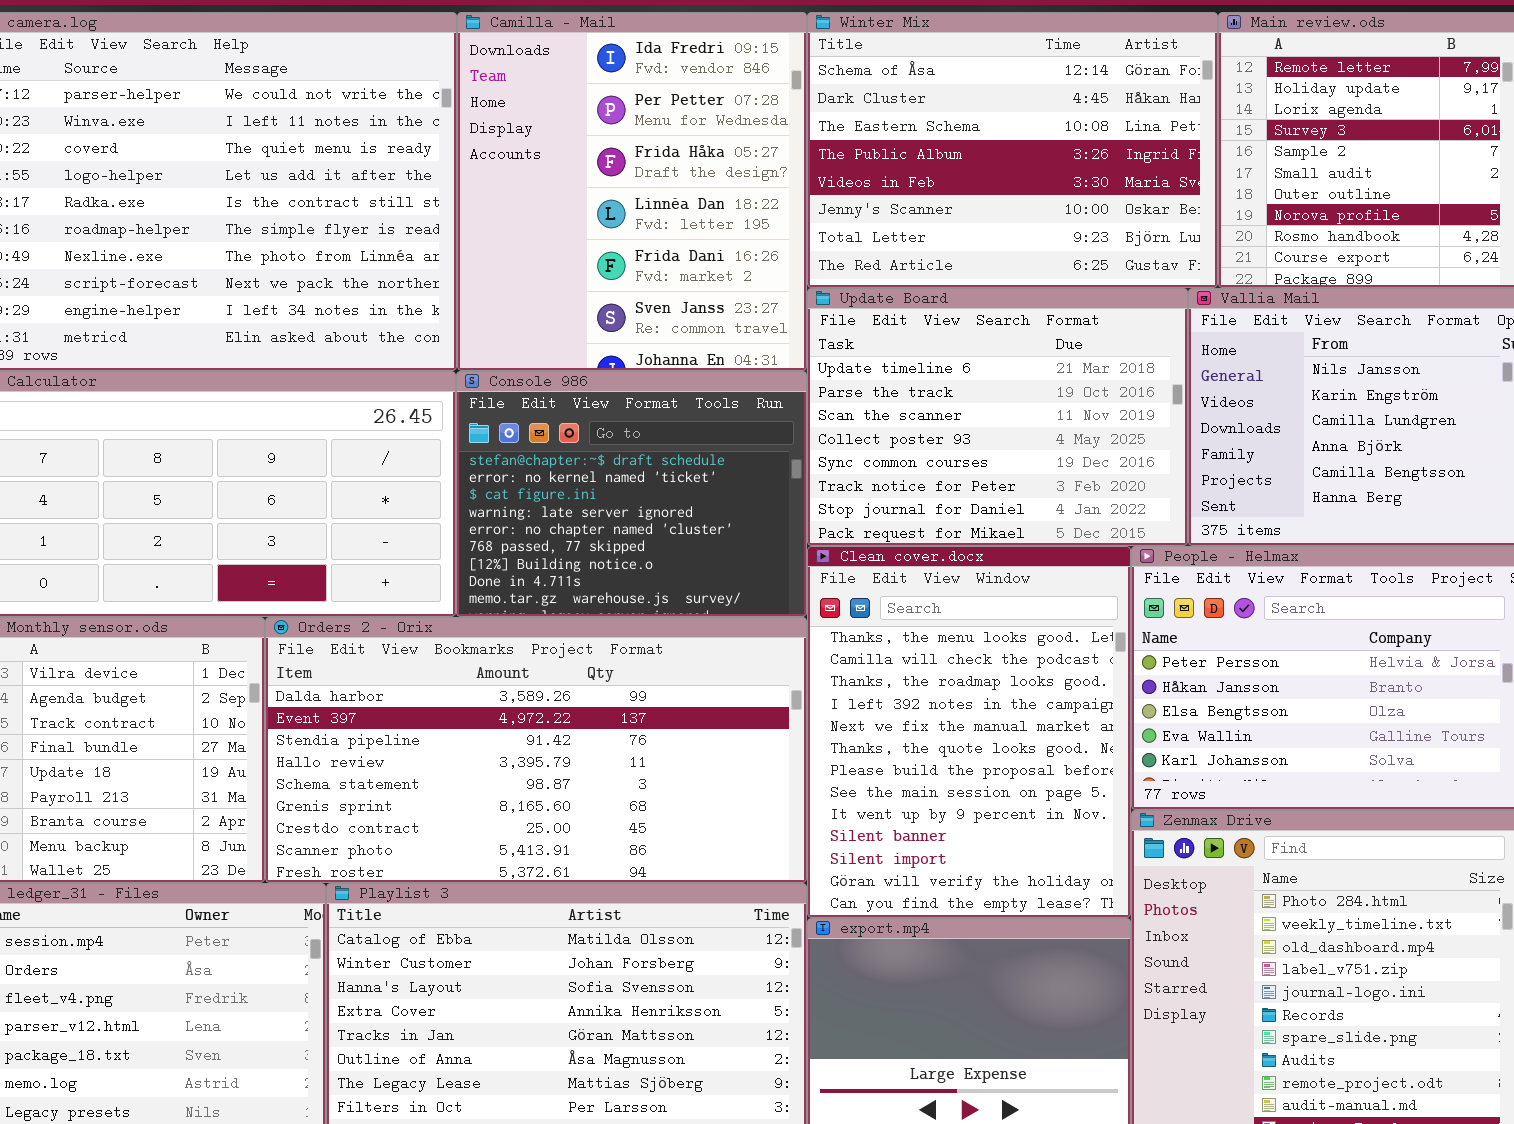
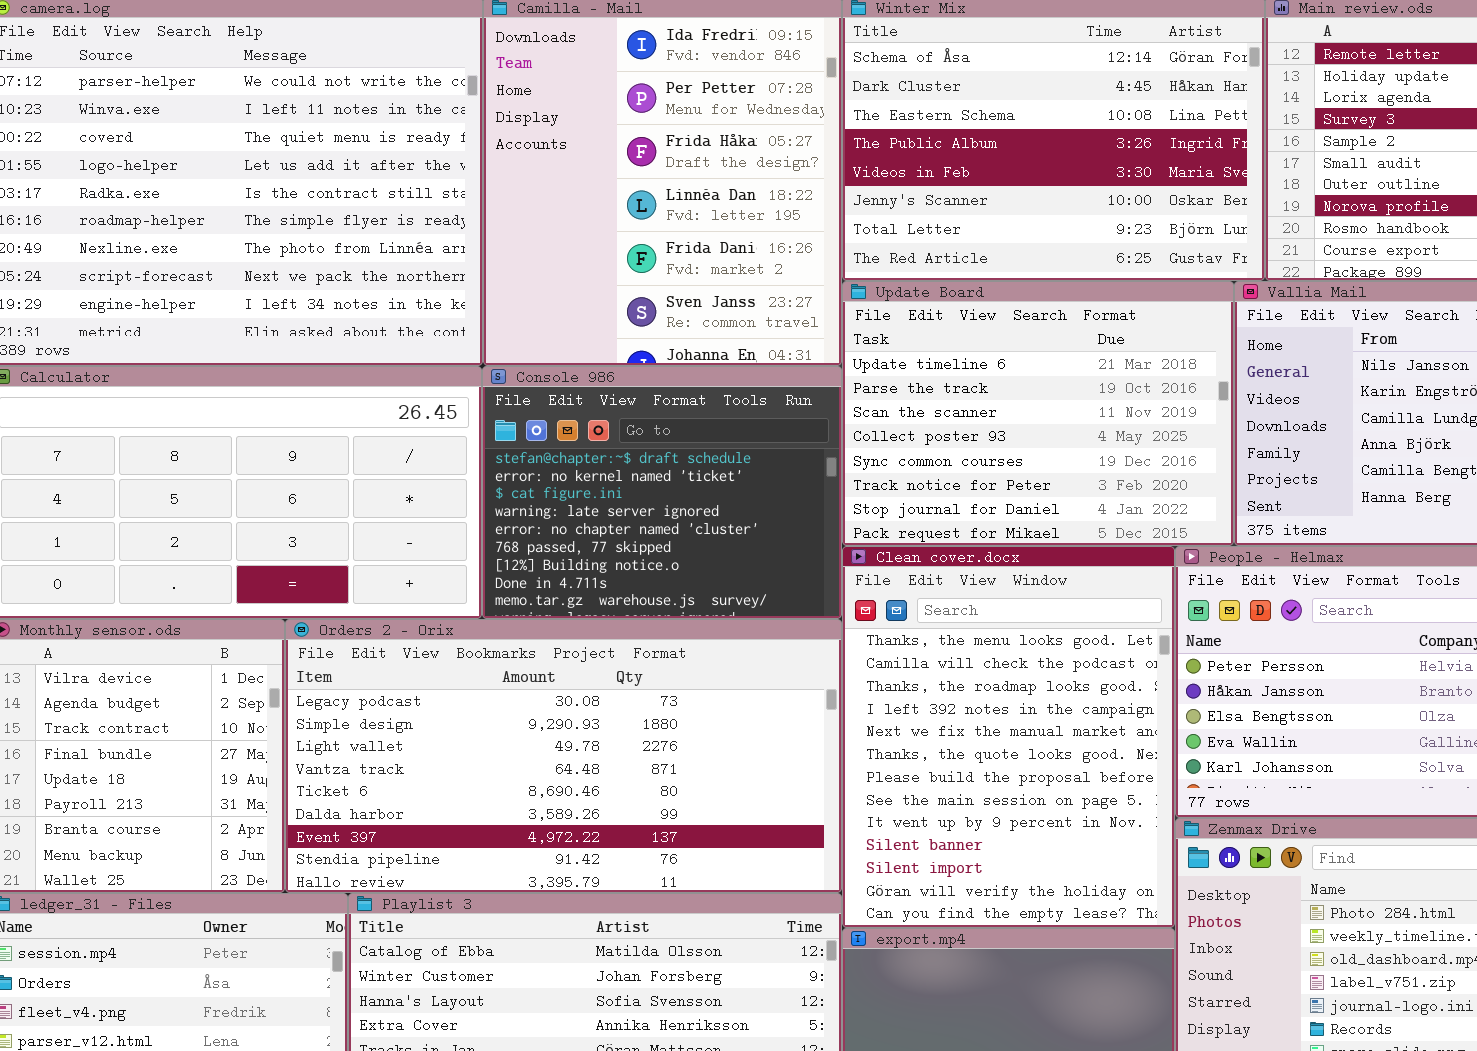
Orders 2 - Orix: [265,617,807,883] -> [285,619,842,893], scrolled up 5 rows

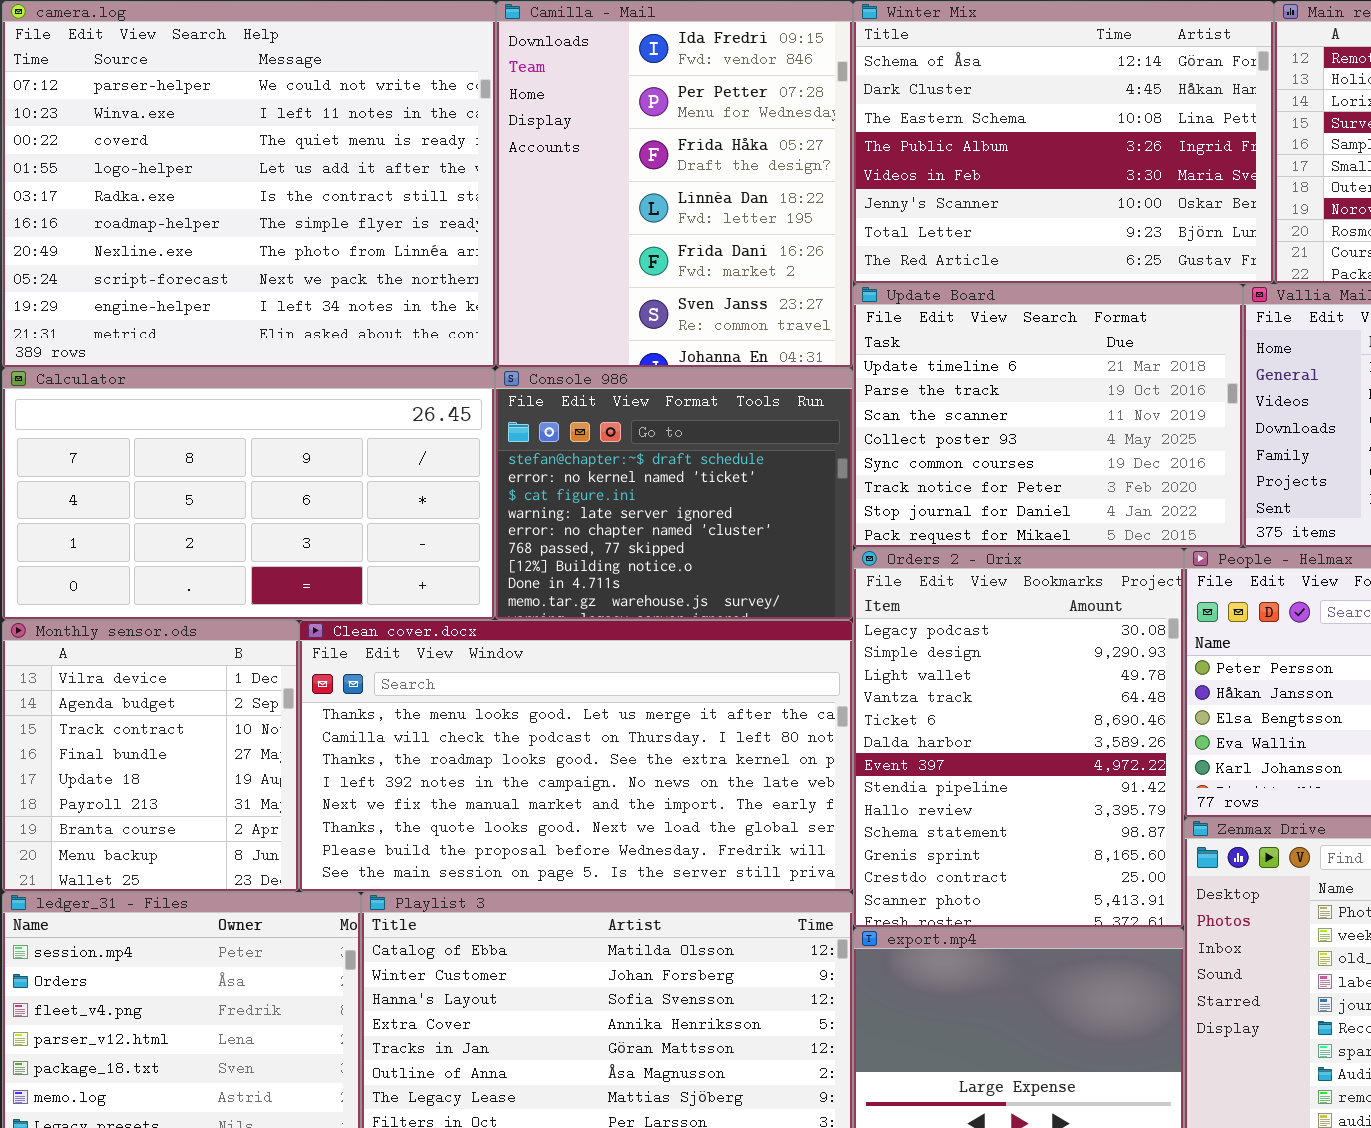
Clean cover.docx: [842,546,1175,928] -> [299,620,853,892], moved, resized
Orders 2 - Orix: [285,619,842,893] -> [853,548,1184,928], moved, resized

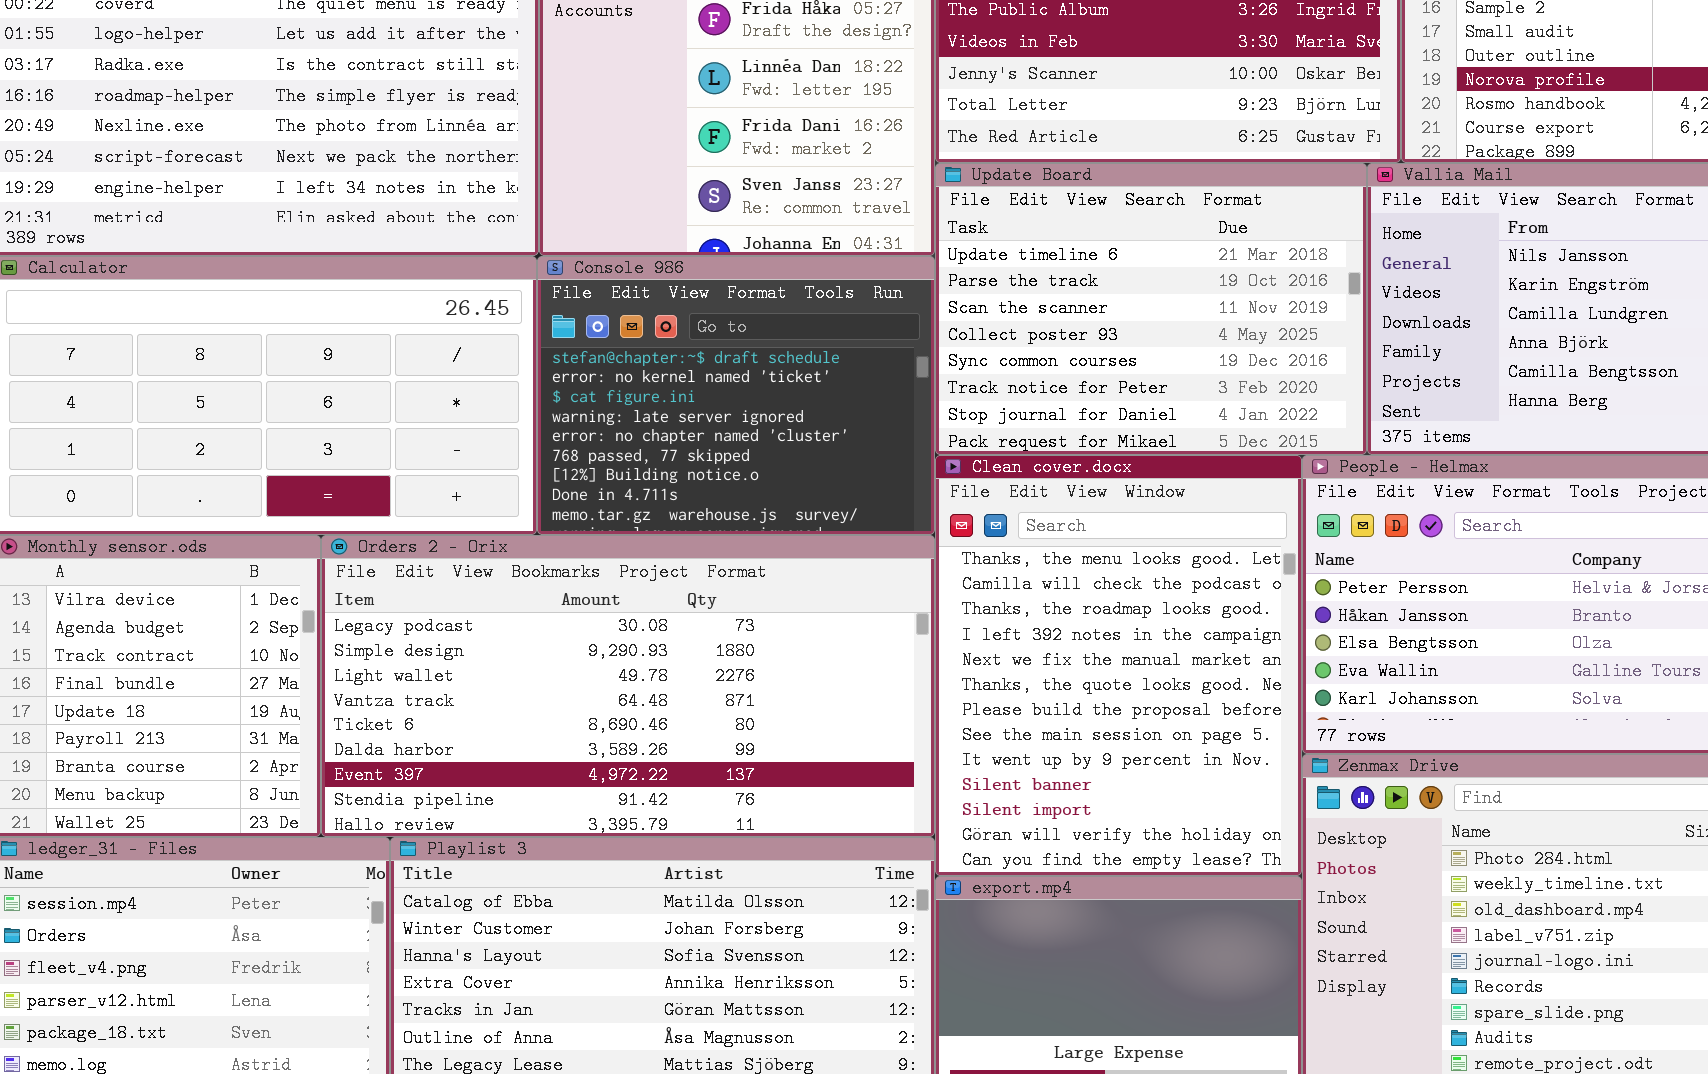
Orders 2 - Orix: [853,548,1184,928] -> [321,535,935,837], moved, resized
Clean cover.docx: [299,620,853,892] -> [935,455,1302,876], moved, resized

